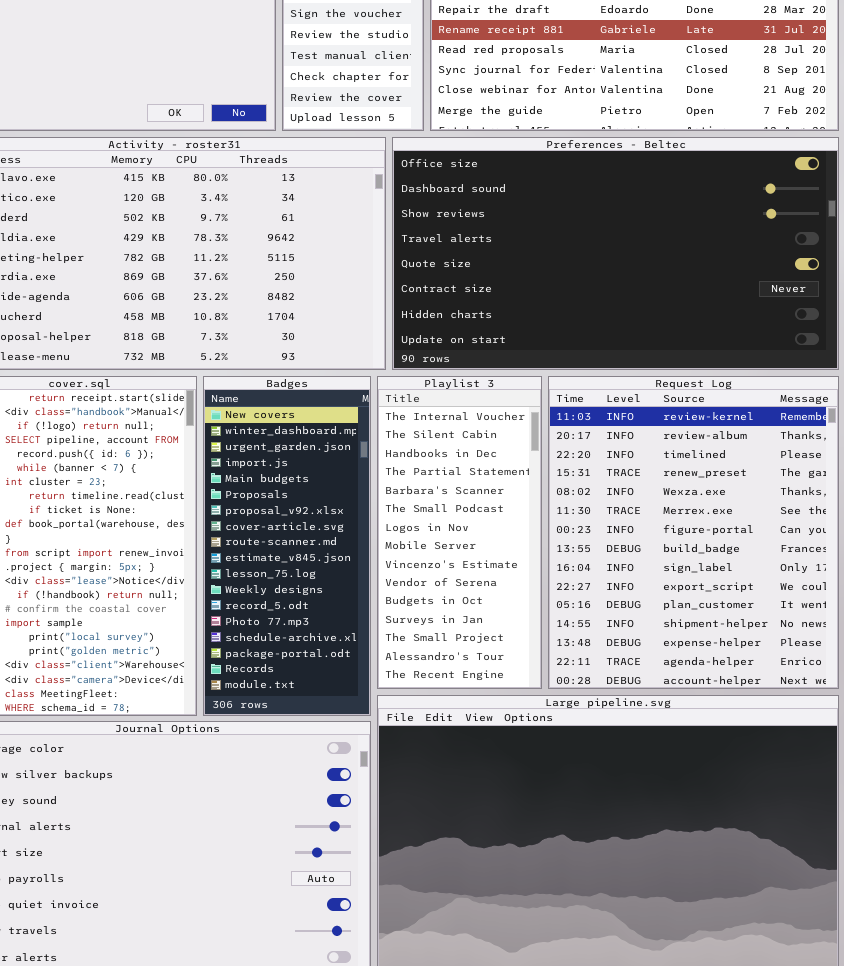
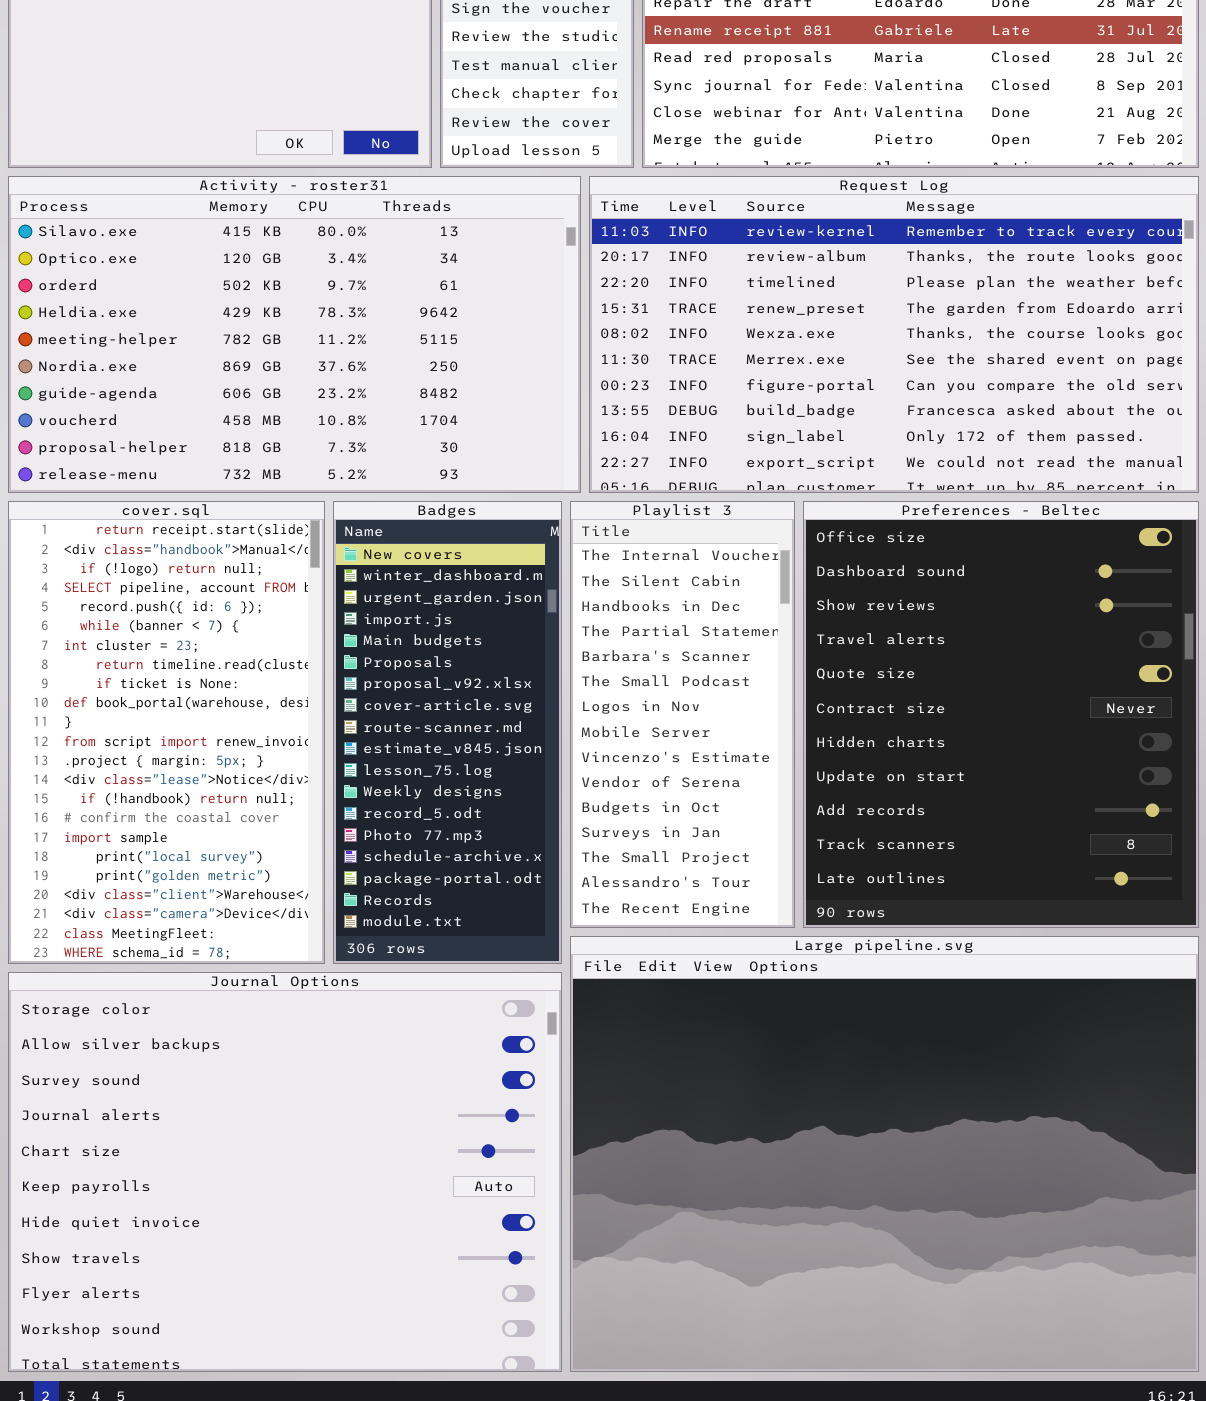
Preferences - Beltec: [392,137,839,370] -> [803,501,1199,928], moved, resized
Request Log: [548,376,839,689] -> [589,176,1199,493], moved, resized

